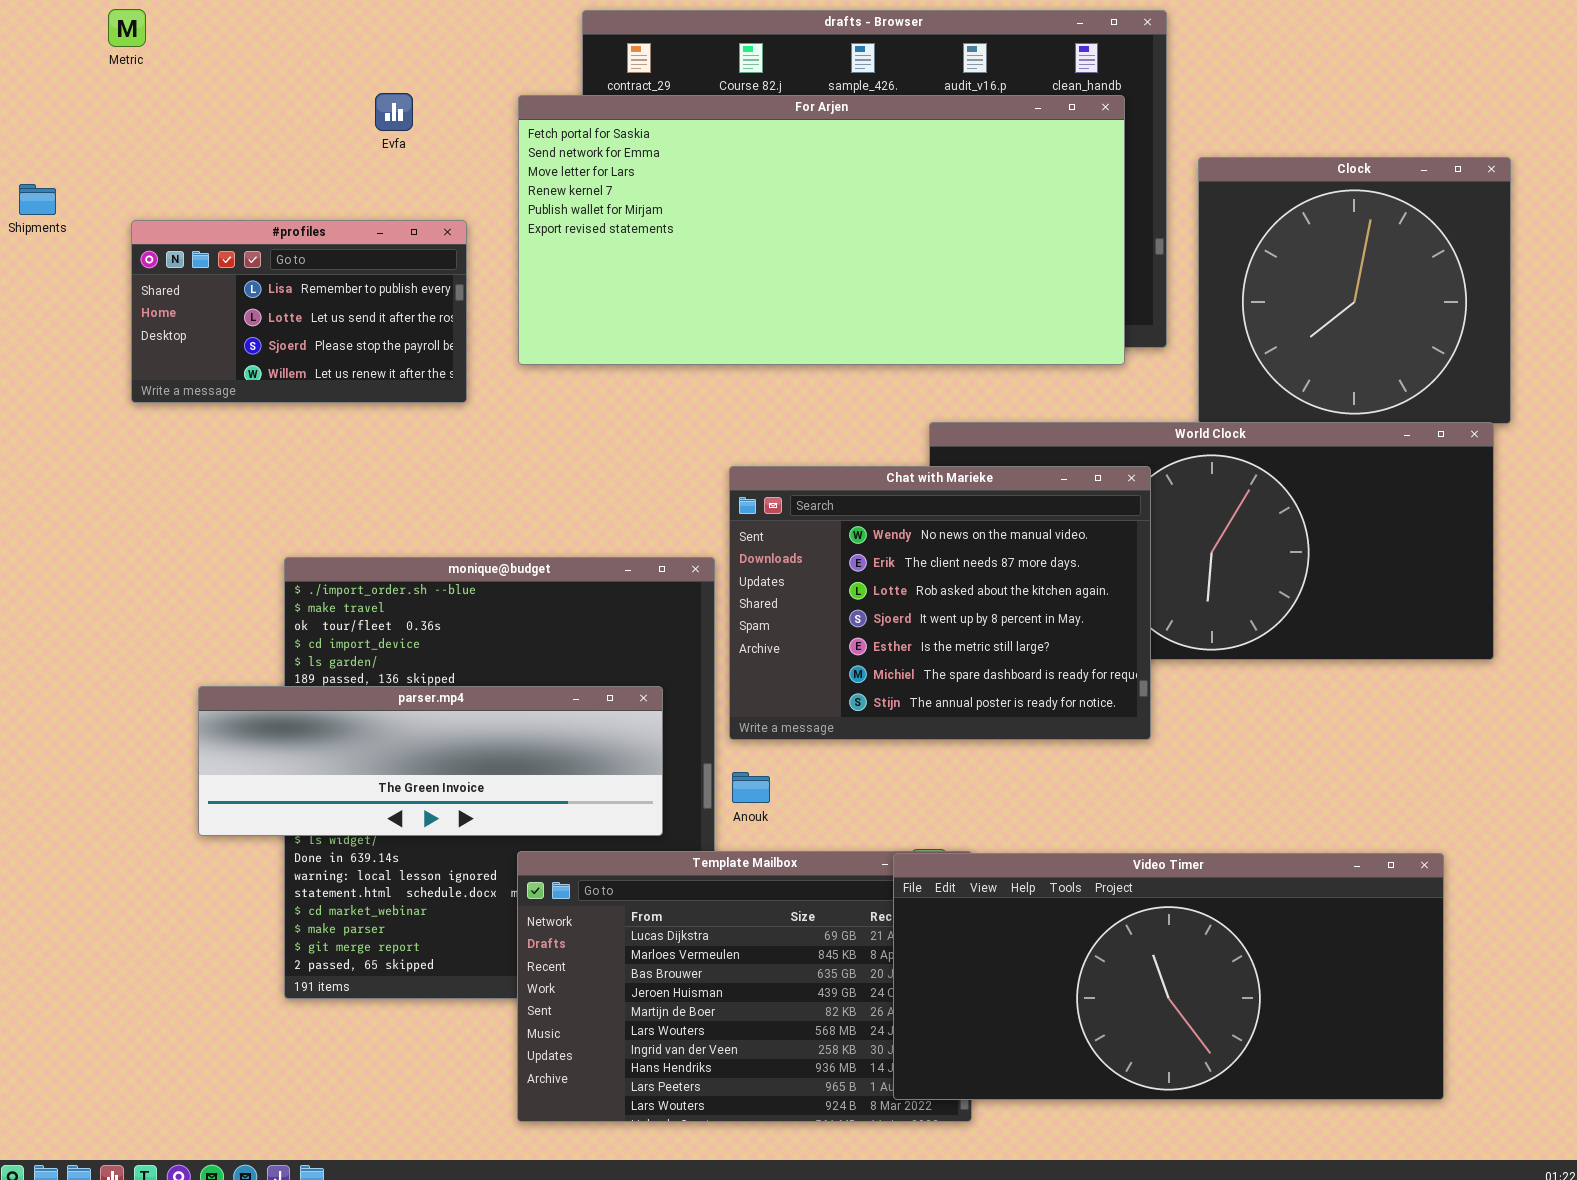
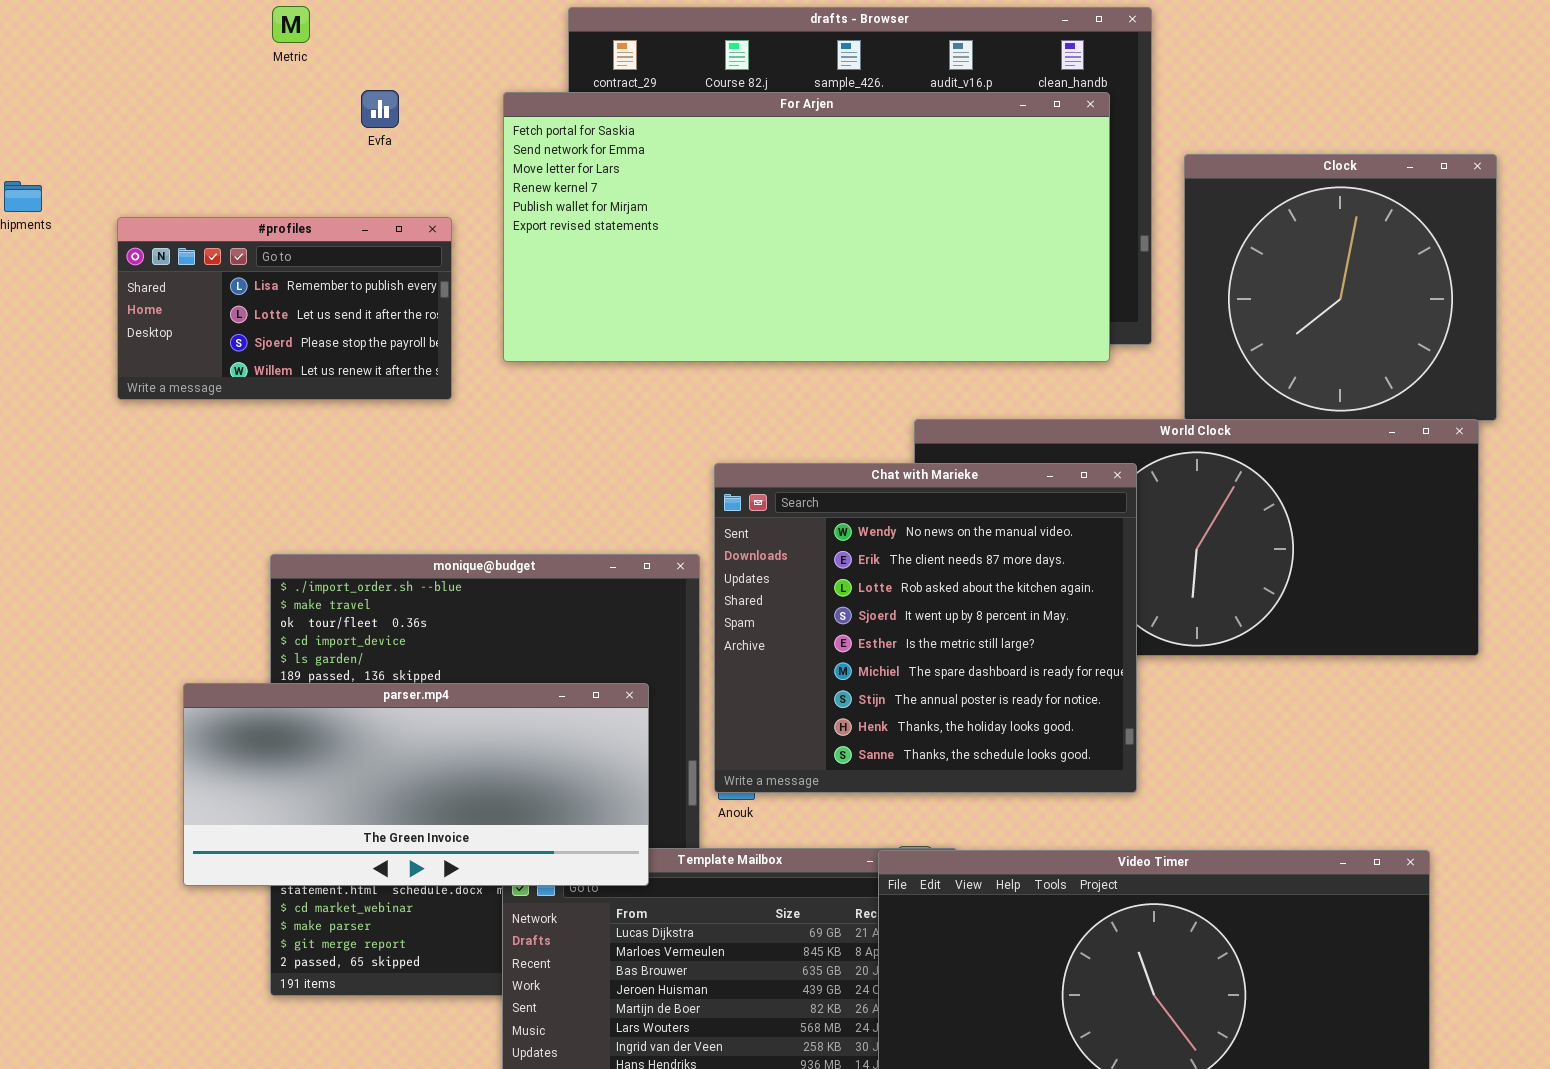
Metric: [108,9,146,47] -> [272,6,310,43], moved
Chat with Marieke: [729,466,1151,740] -> [714,463,1137,793], resized
parser.mp4: [198,686,663,836] -> [183,683,649,886], resized

